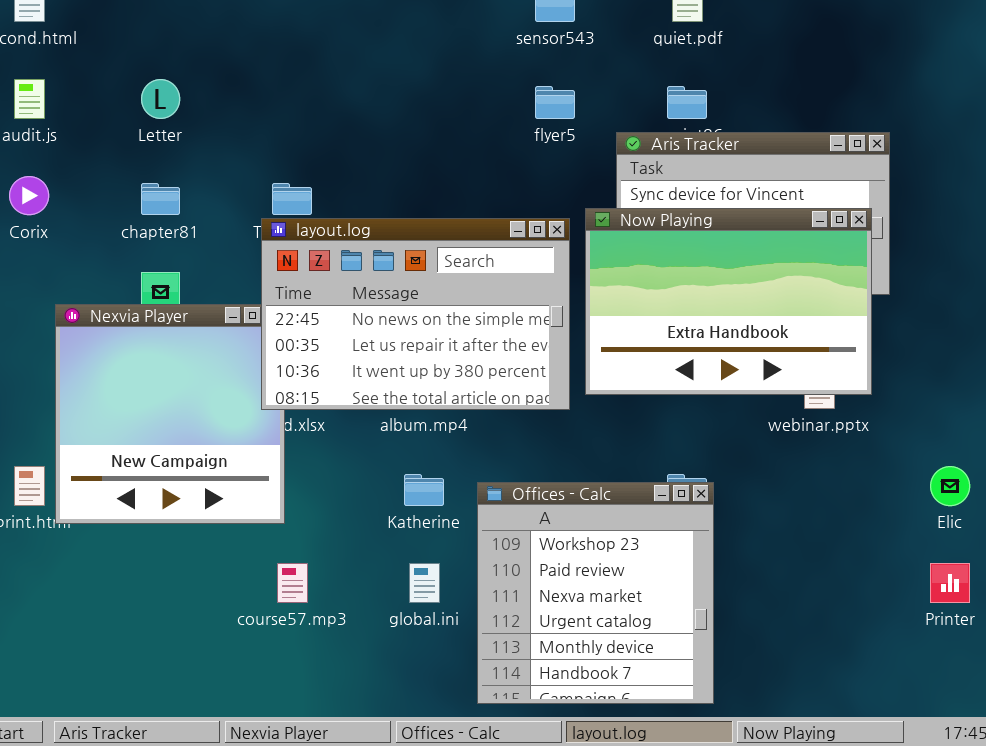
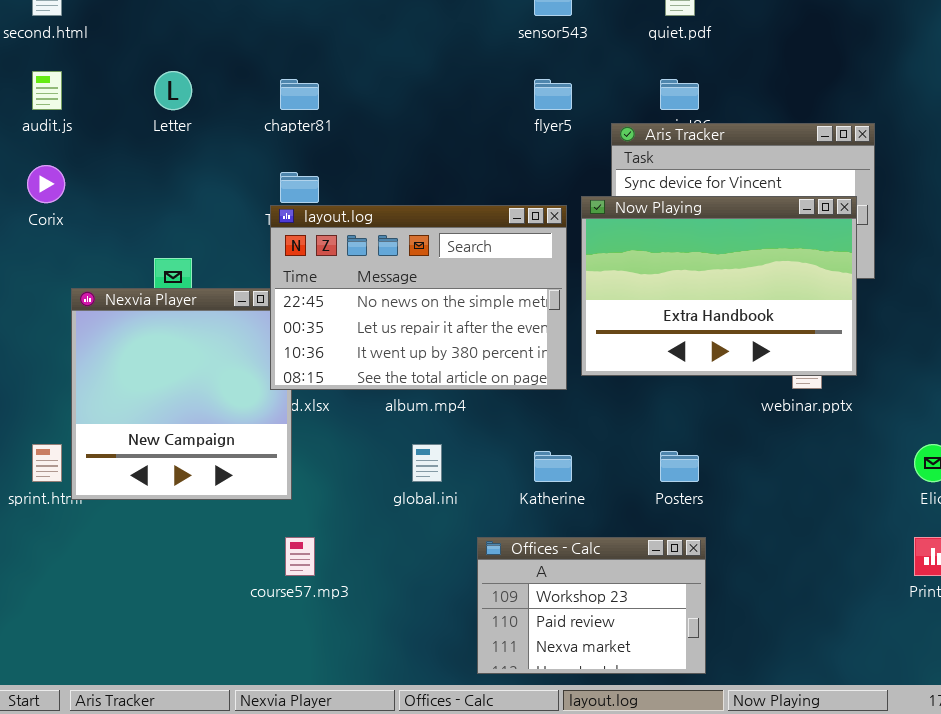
chapter81: [141,183,180,215] -> [280,79,319,110], moved
Katherine: [404,474,444,506] -> [534,451,572,482], moved
Offices - Calc: [477,482,714,704] -> [477,537,706,674], resized
global.ini: [409,563,440,603] -> [412,444,442,482], moved

